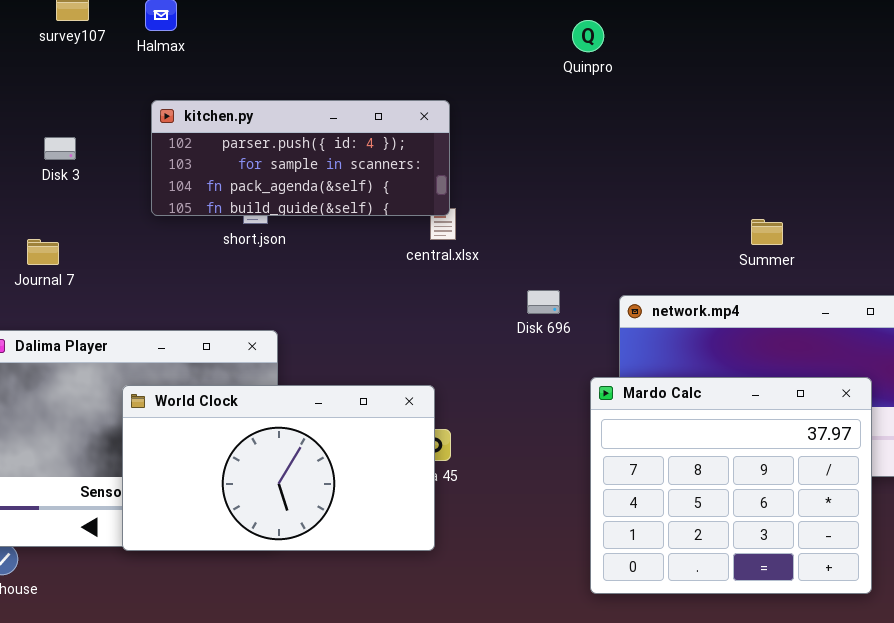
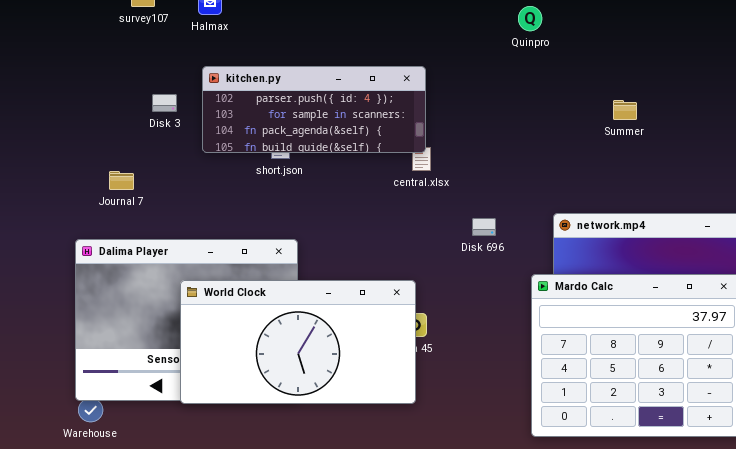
Disk 3: [44,137,76,160] -> [152,94,177,112], moved
Summer: [751,219,783,245] -> [613,100,637,120], moved
Disk 696: [527,290,560,314] -> [472,218,496,236], moved

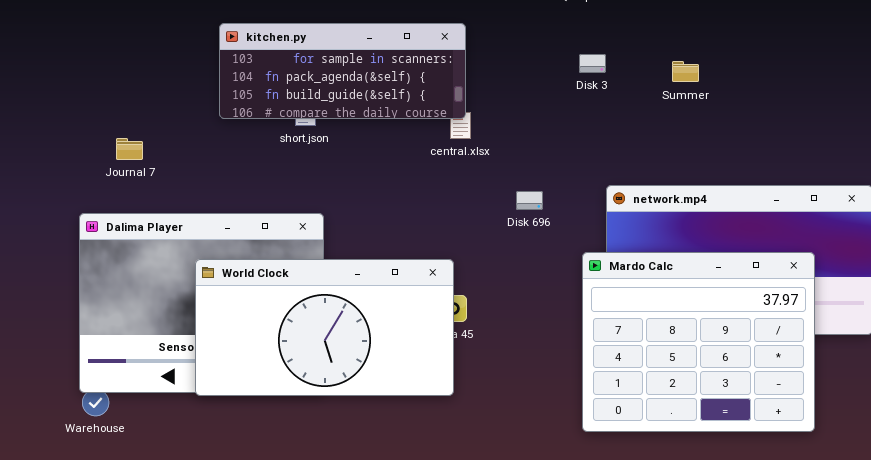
kitchen.py: [202,66,426,153] -> [219,23,466,119], scrolled down 1 row
Disk 3: [152,94,177,112] -> [579,54,606,73], moved

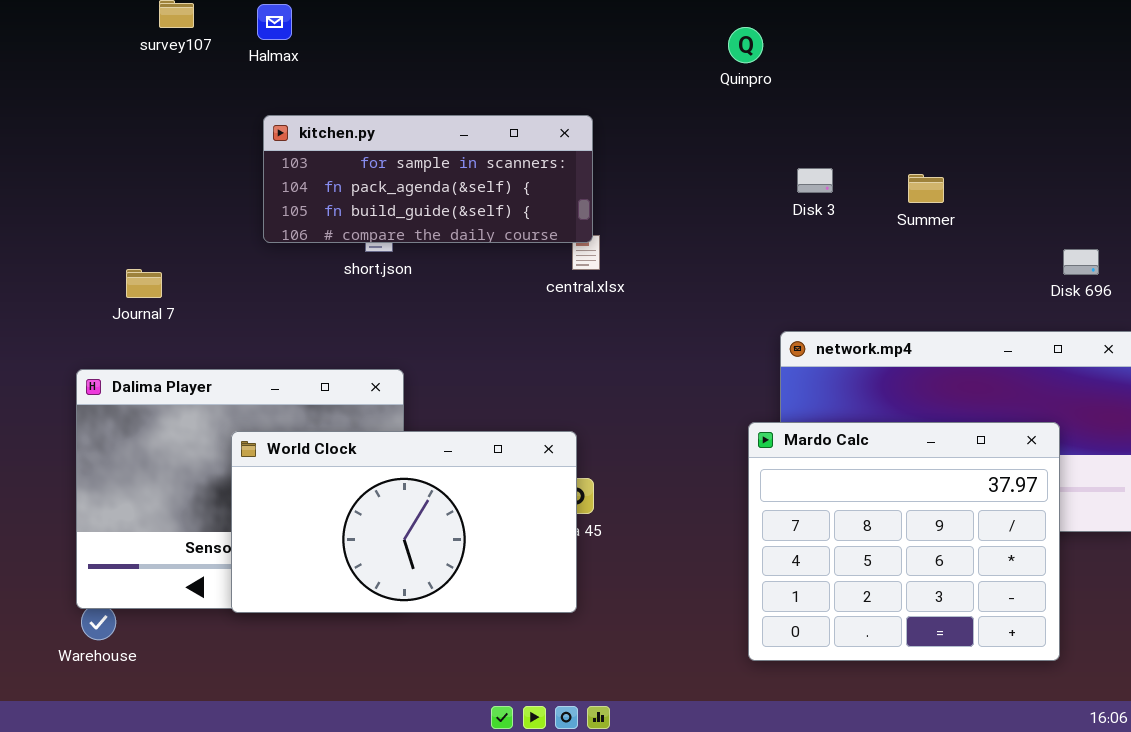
Disk 3: [579,54,606,73] -> [797,168,833,193], moved
Summer: [672,61,699,82] -> [908,174,944,203], moved
Disk 696: [516,191,543,210] -> [1063,249,1099,275], moved

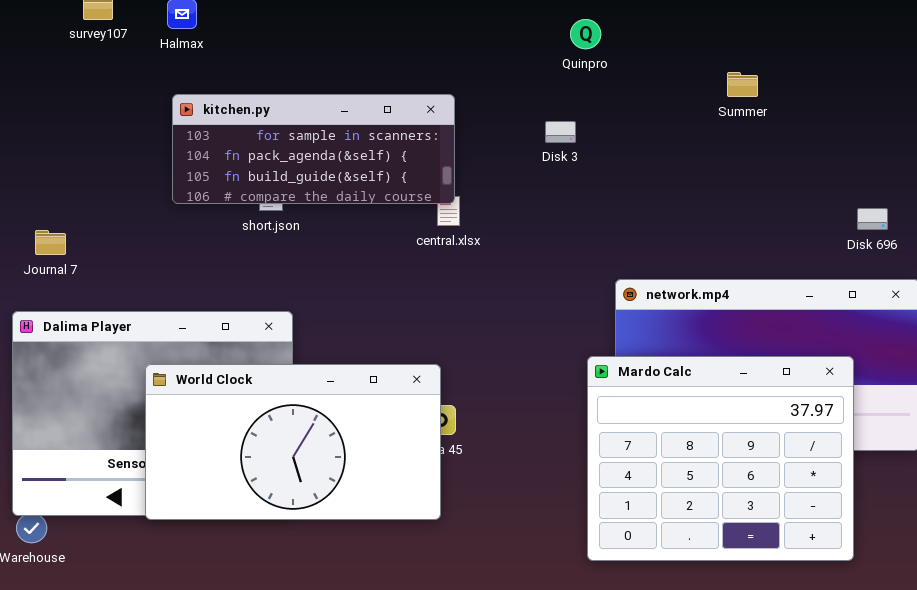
Disk 3: [797,168,833,193] -> [545,121,576,143], moved
Summer: [908,174,944,203] -> [727,72,758,97], moved
Journal 7: [126,269,162,298] -> [35,230,66,255], moved

